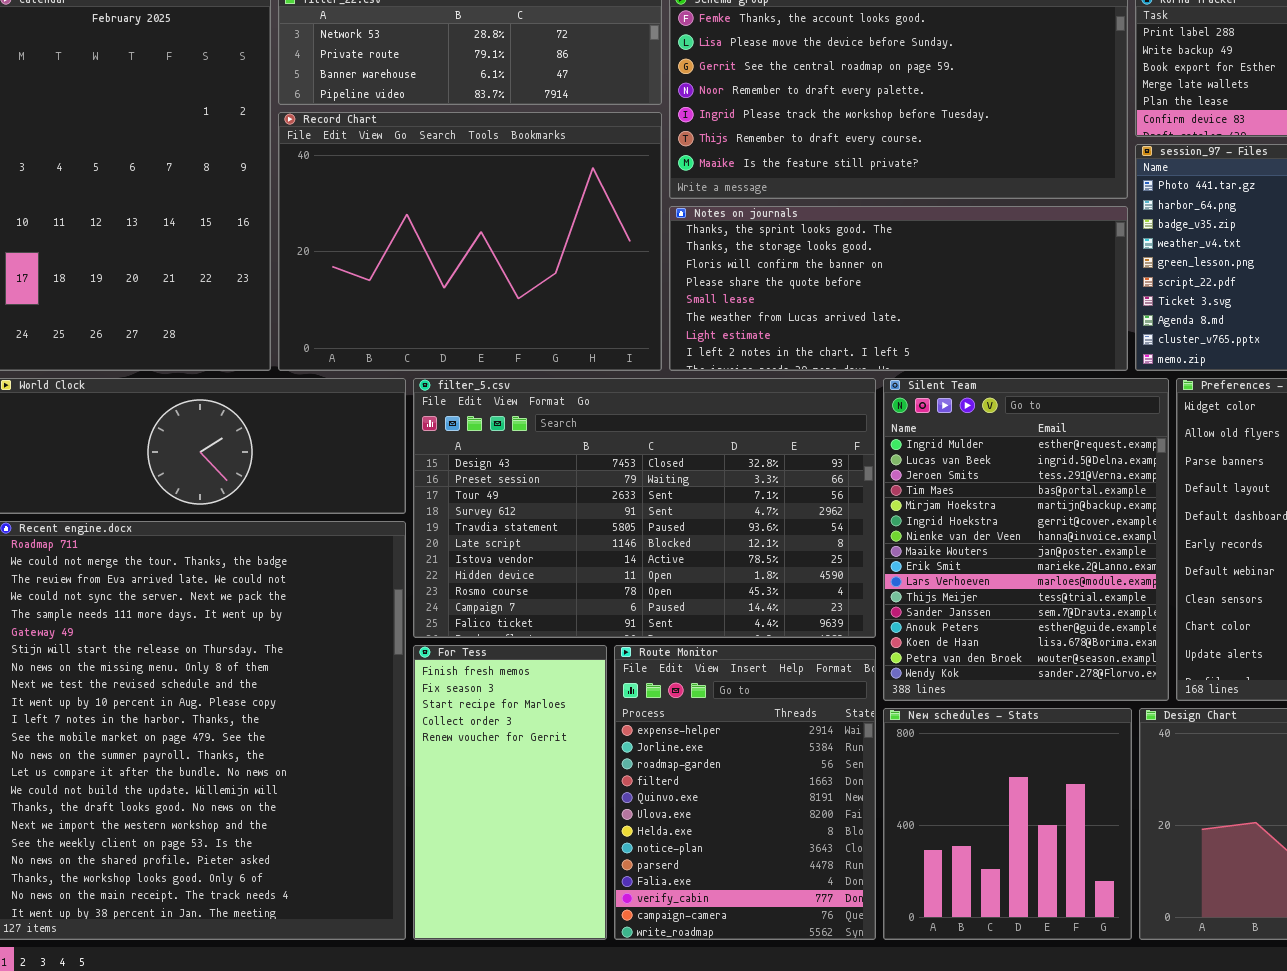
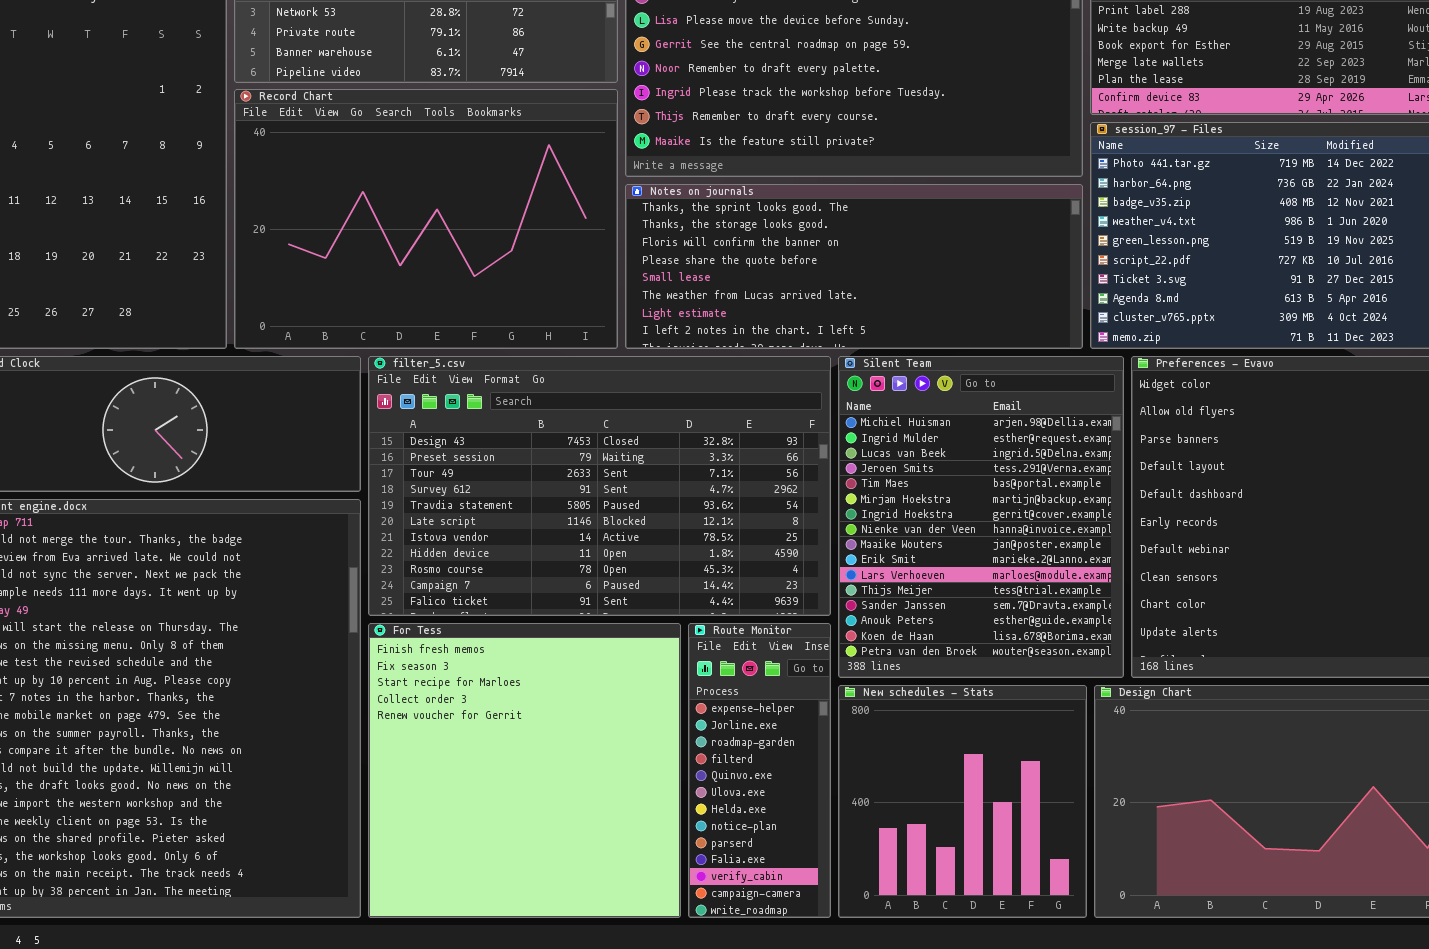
Silent Team: [883,378,1169,701] -> [838,356,1124,678], scrolled up 1 row
For Tess: [413,645,607,940] -> [368,623,681,918], resized
Route Monitor: [614,645,876,940] -> [688,623,831,918], resized

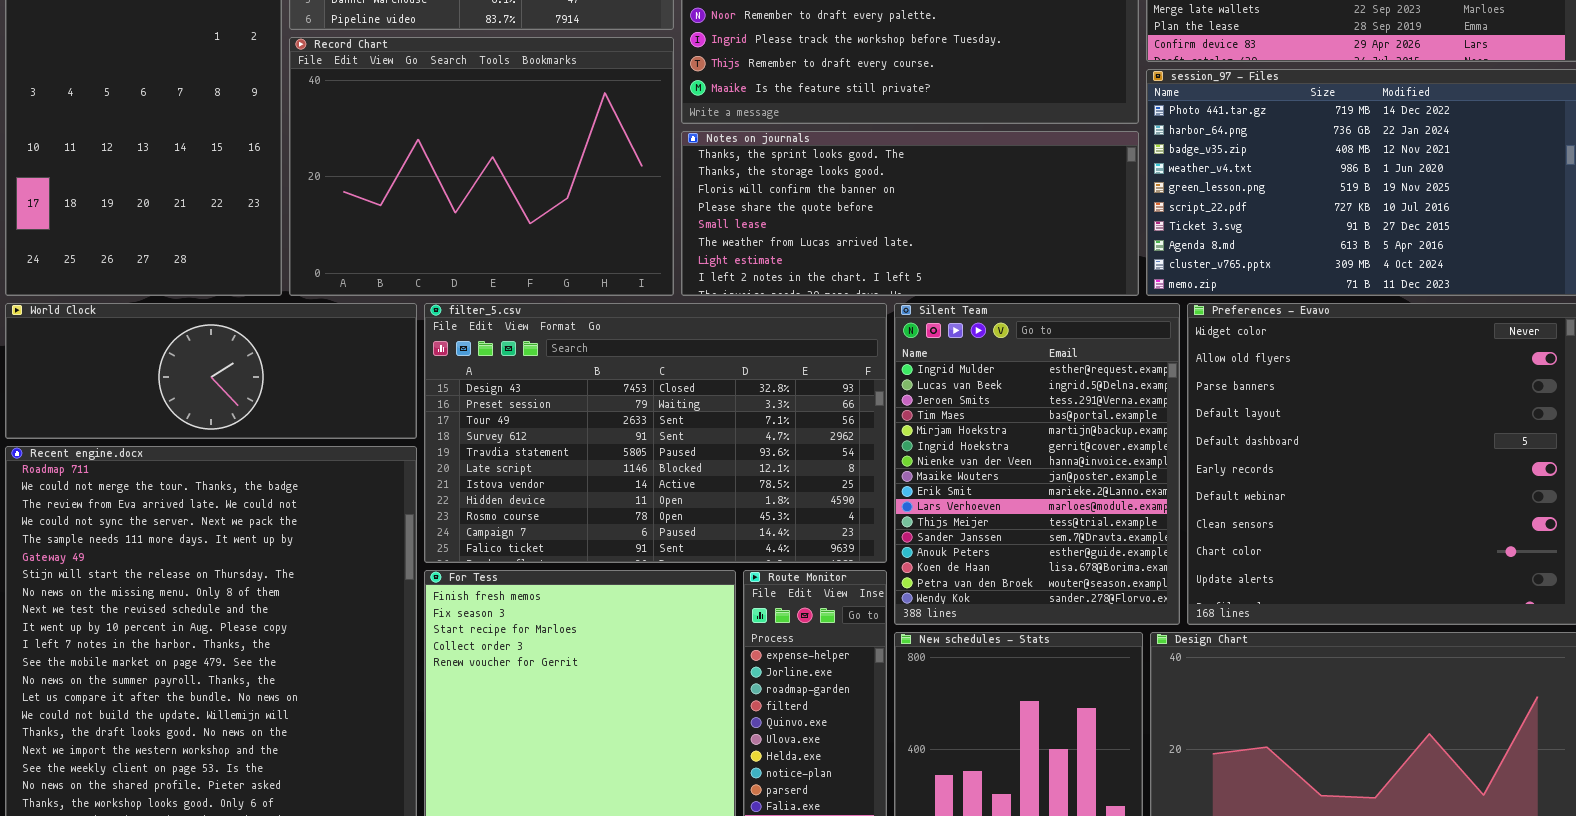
Silent Team: [838,356,1124,678] -> [894,303,1180,625], scrolled down 1 row

